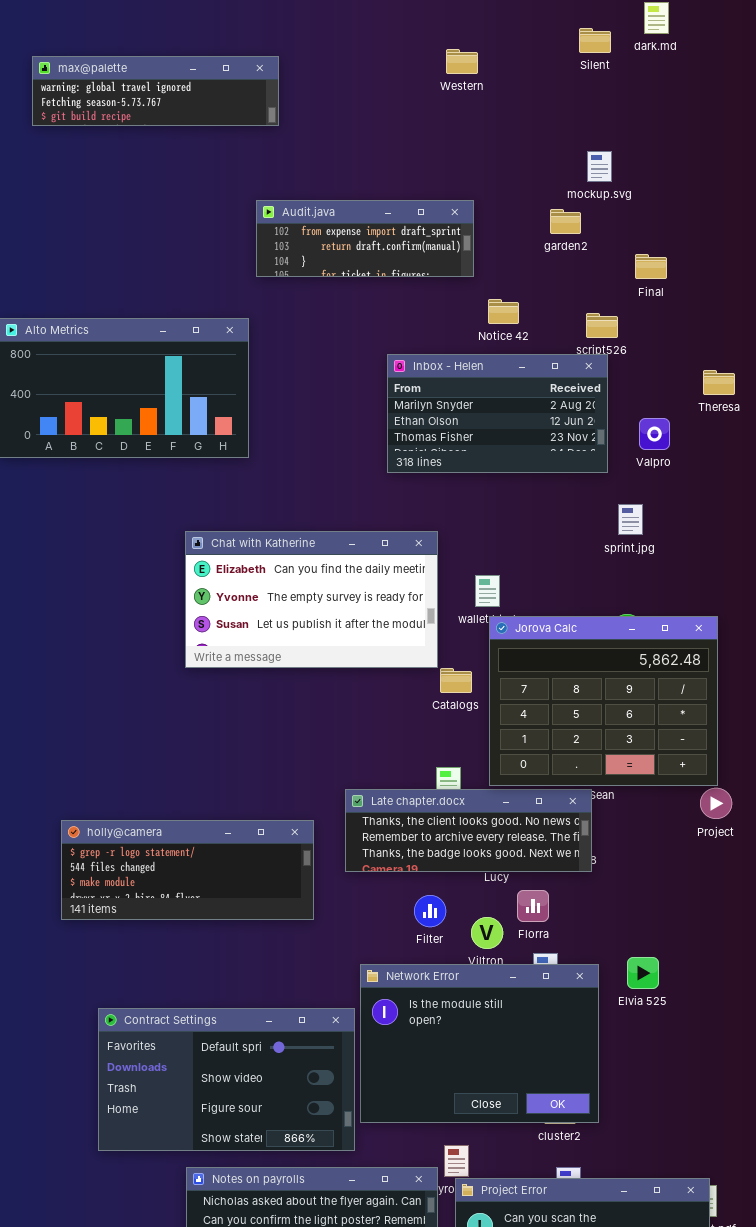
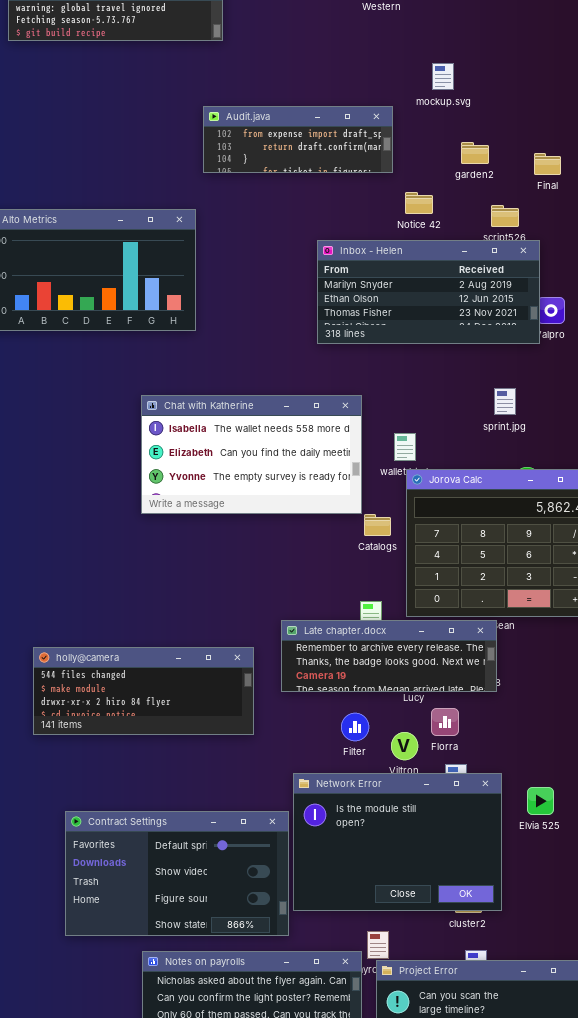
mockup.svg: [587,151,612,182] -> [432,63,454,90], moved
garden2: [550,209,581,234] -> [461,142,489,164], moved
Inbox - Helen: [387,354,608,473] -> [317,240,540,344], resized
sprint.jpg: [618,504,643,535] -> [494,388,516,415], moved
Chat with Katherine: [185,531,438,668] -> [141,395,362,514], scrolled up 1 row
Late chapter.docx: [345,789,592,872] -> [281,620,497,692], scrolled down 1 row
holly@camera: [61,820,314,920] -> [33,647,254,735], scrolled down 1 row
Elvia 525: [627,957,659,989] -> [527,787,554,815], moved

